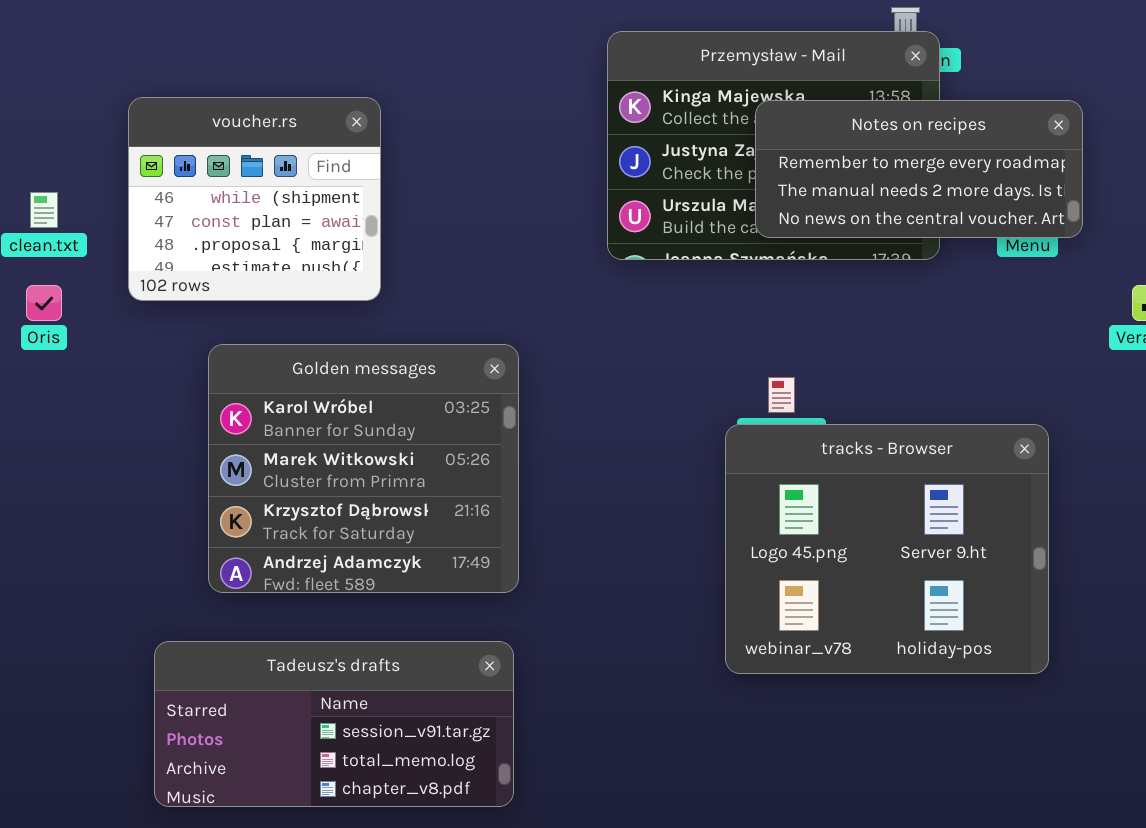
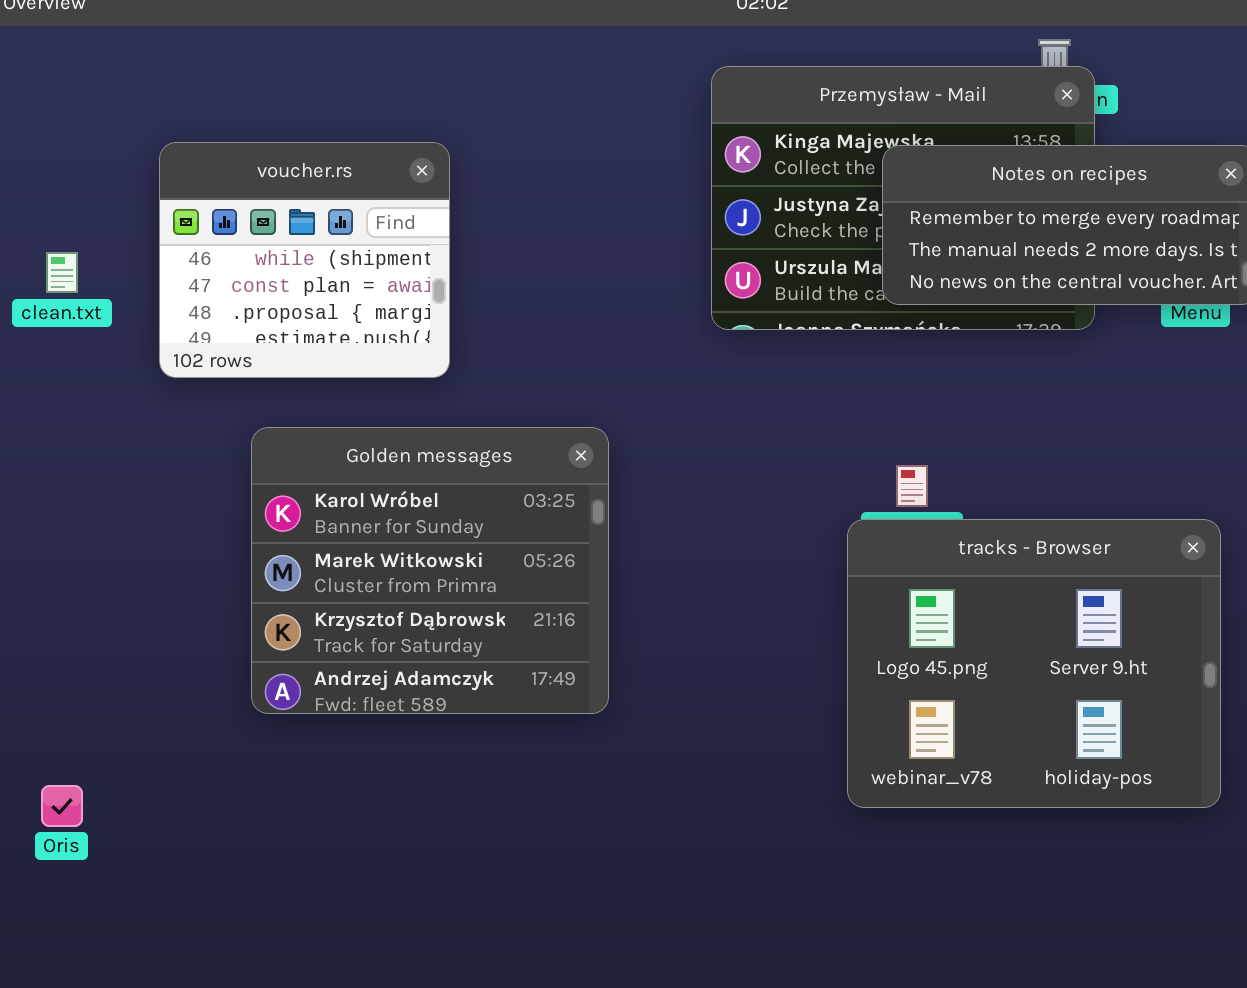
Oris: [26,285,62,321] -> [41,785,83,827], moved
Tadeusz's drafts: [154,641,514,807] -> none, closed

